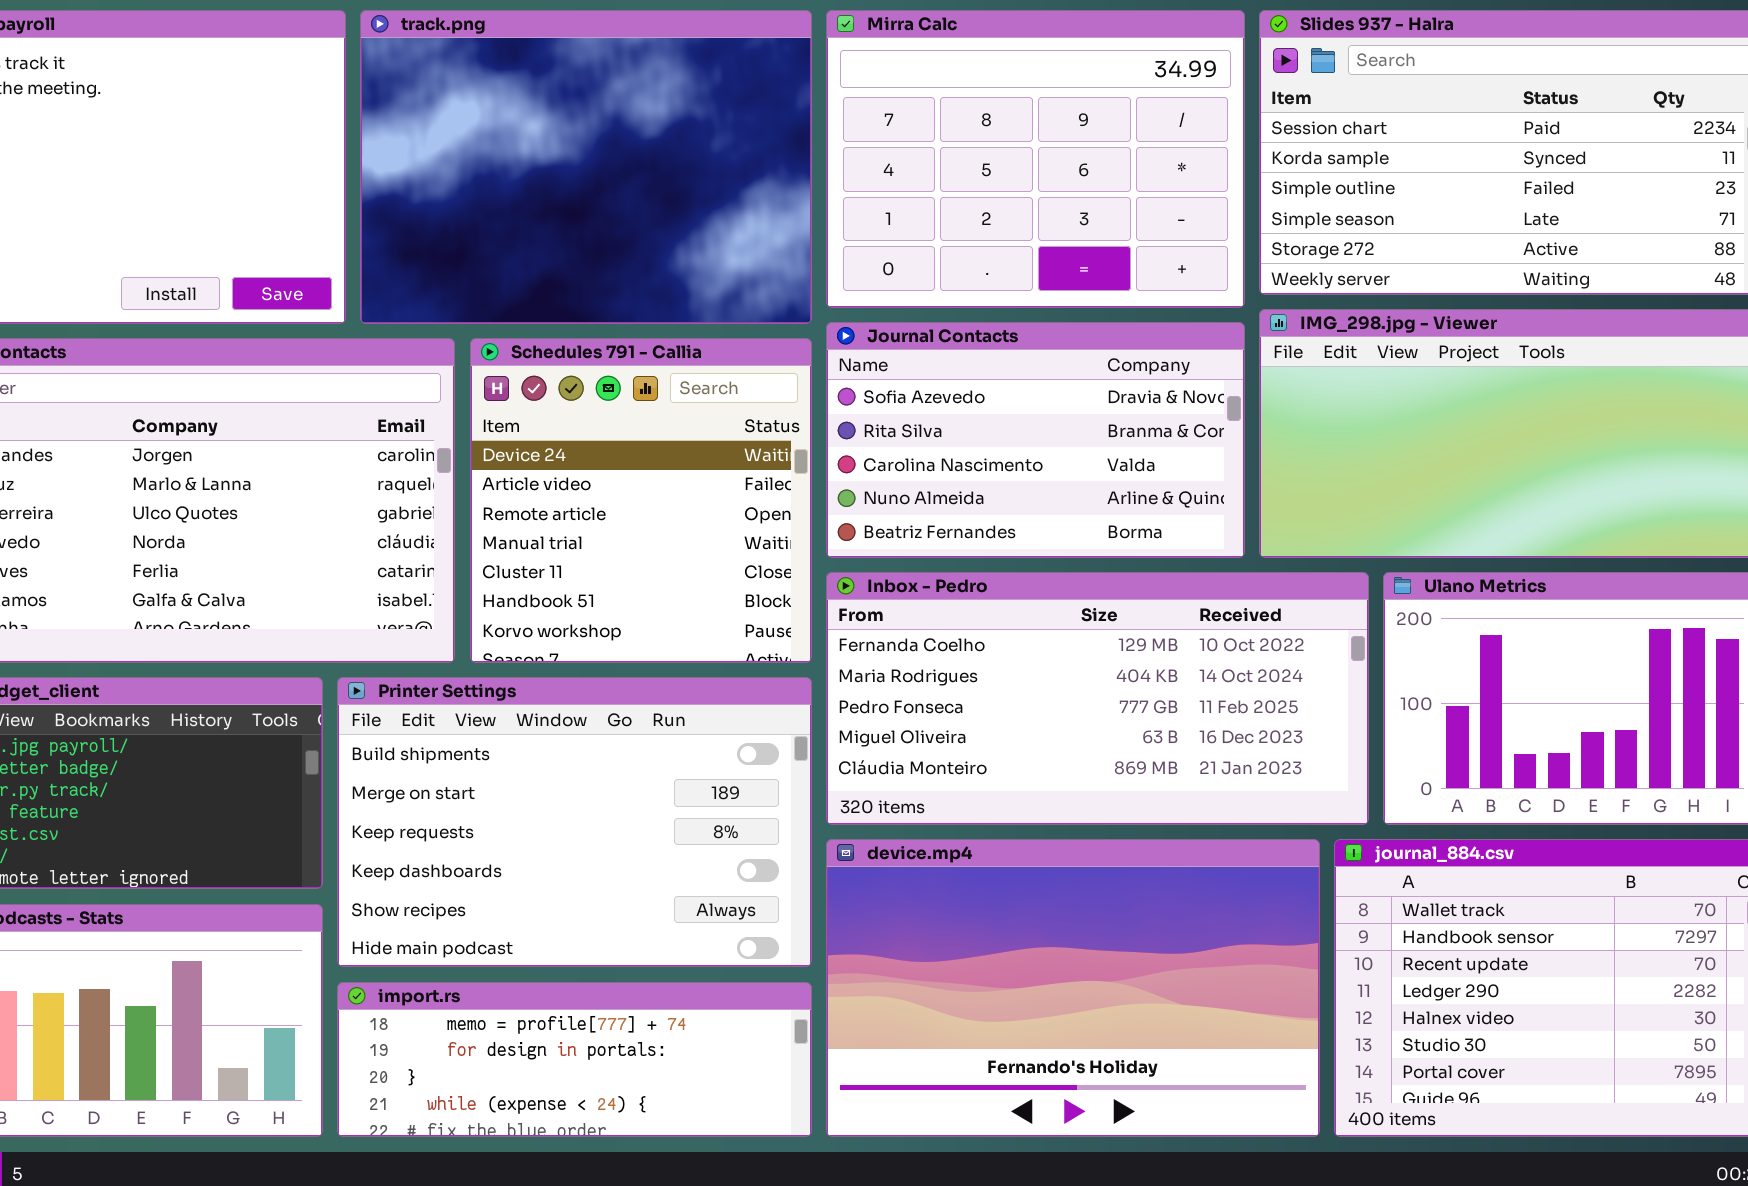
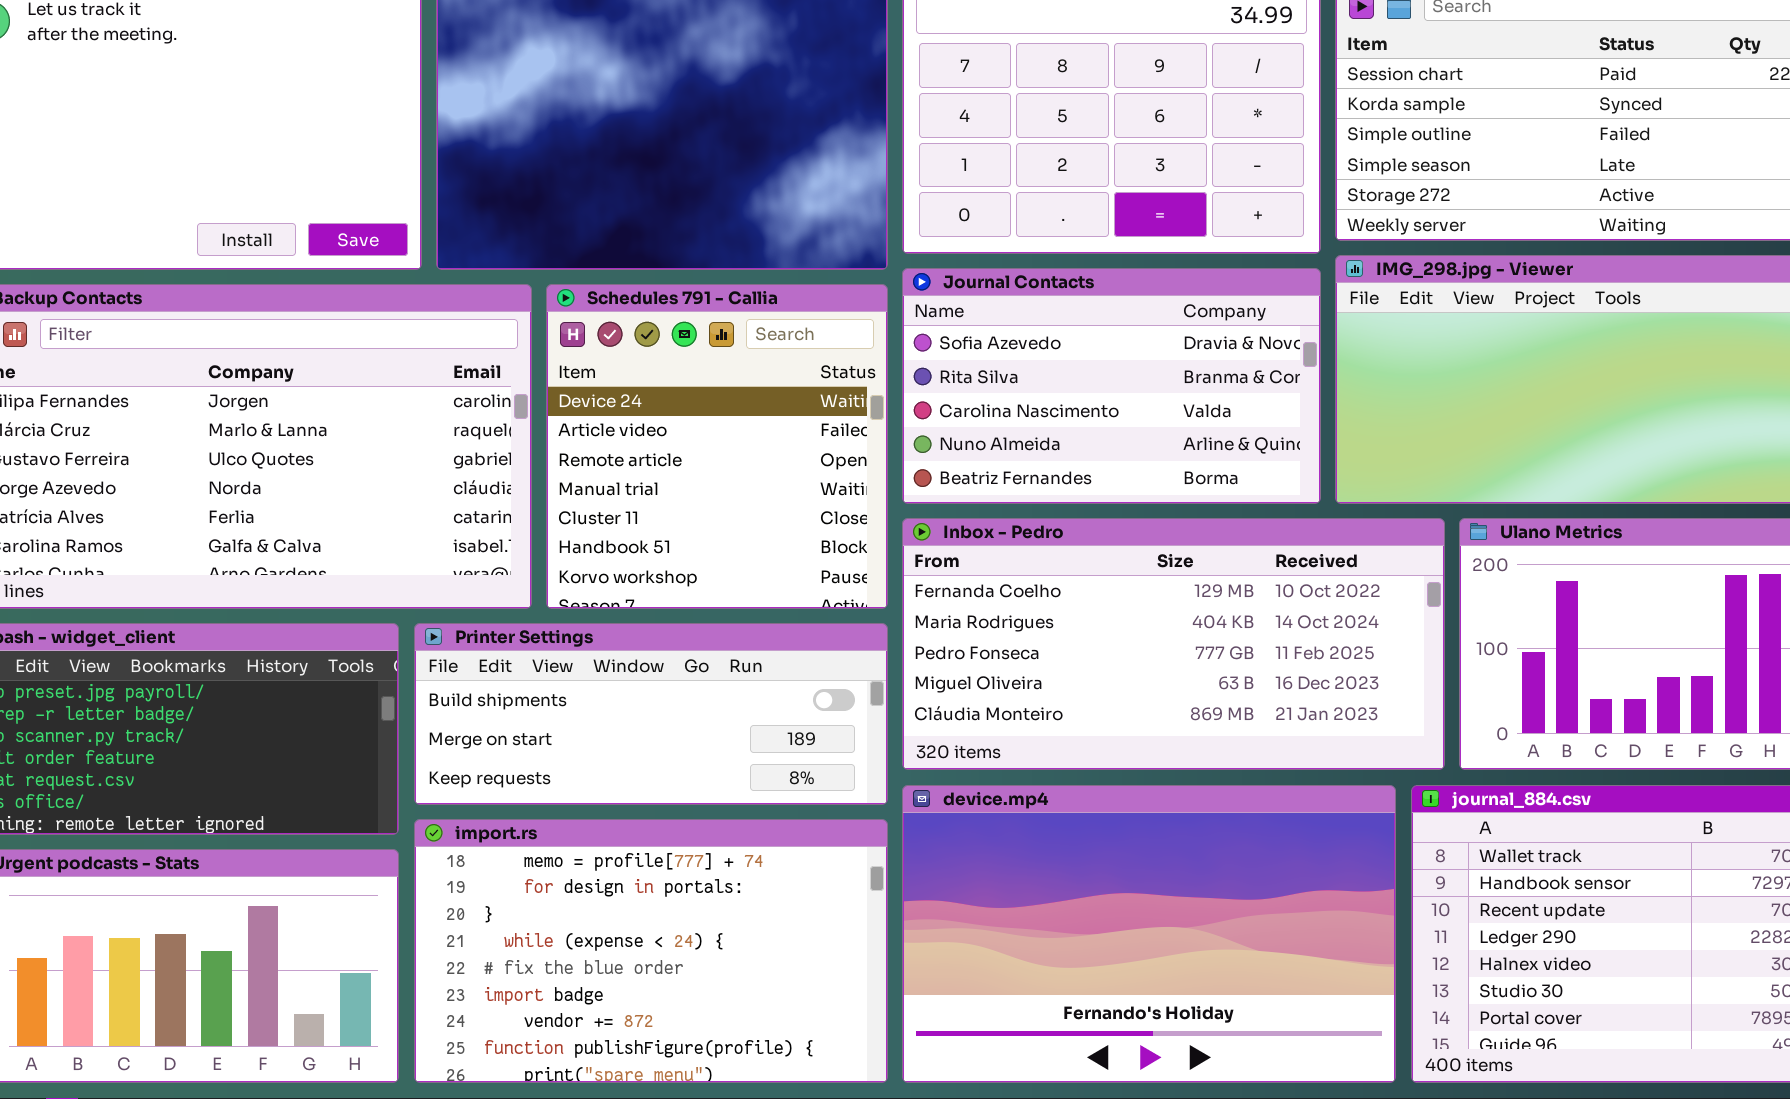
Printer Settings: [337,677,812,967] -> [414,623,888,805], resized
import.rs: [337,982,812,1137] -> [414,819,888,1083], resized

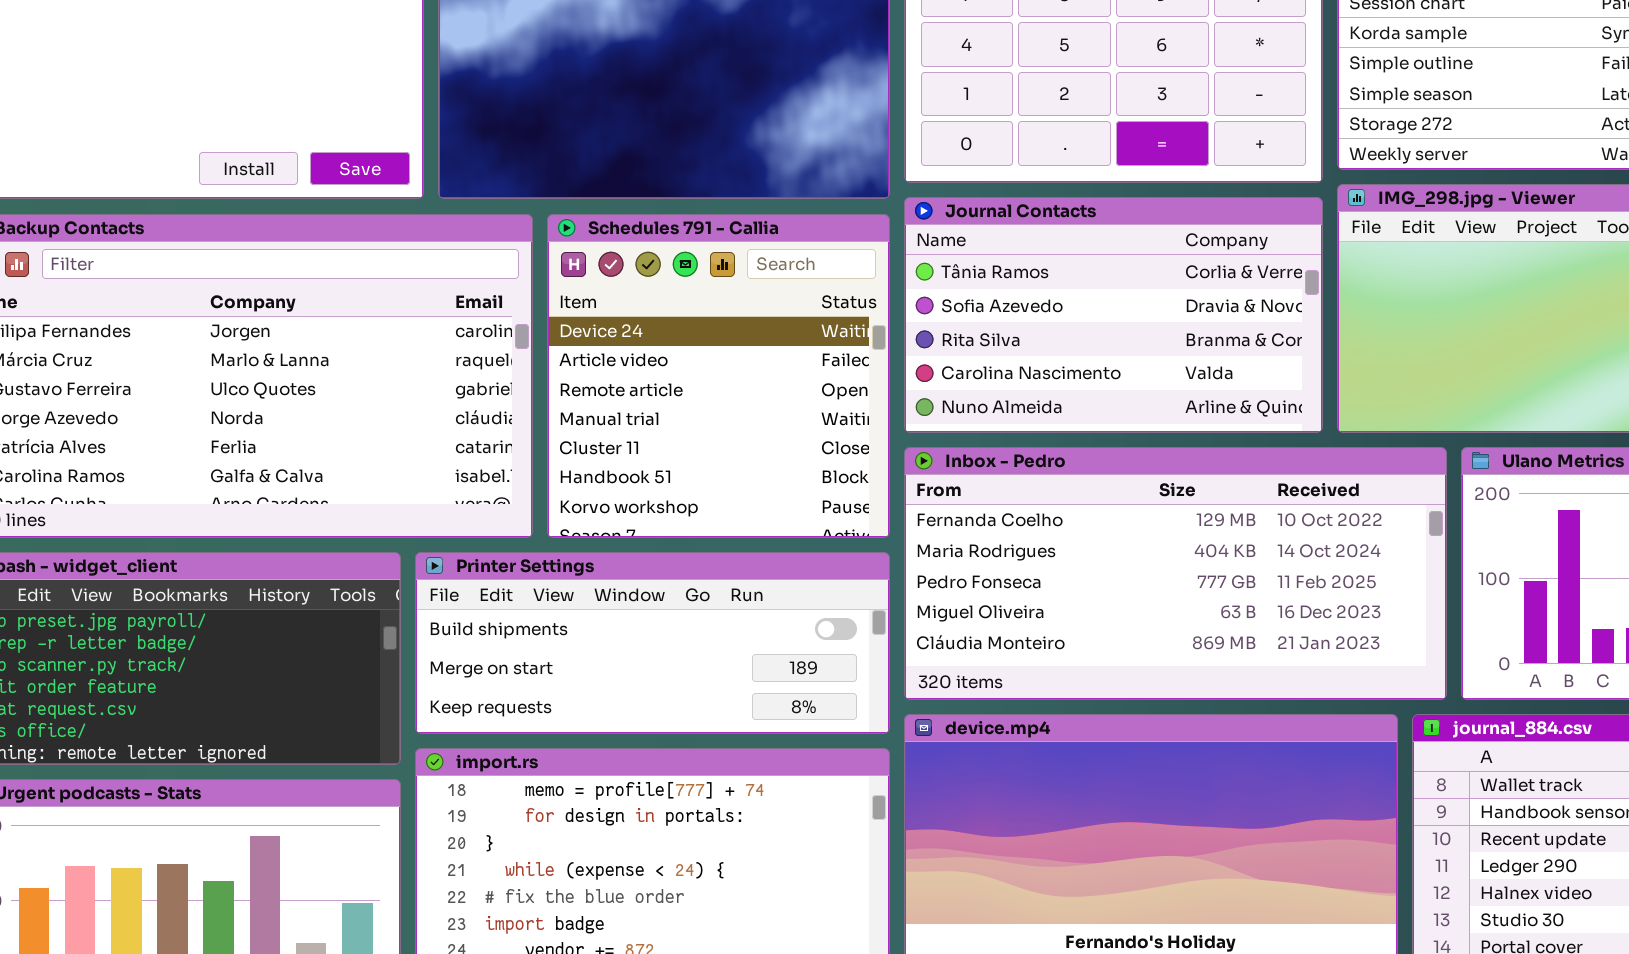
Journal Contacts: [902,268,1321,504] -> [904,197,1323,433], scrolled up 1 row

